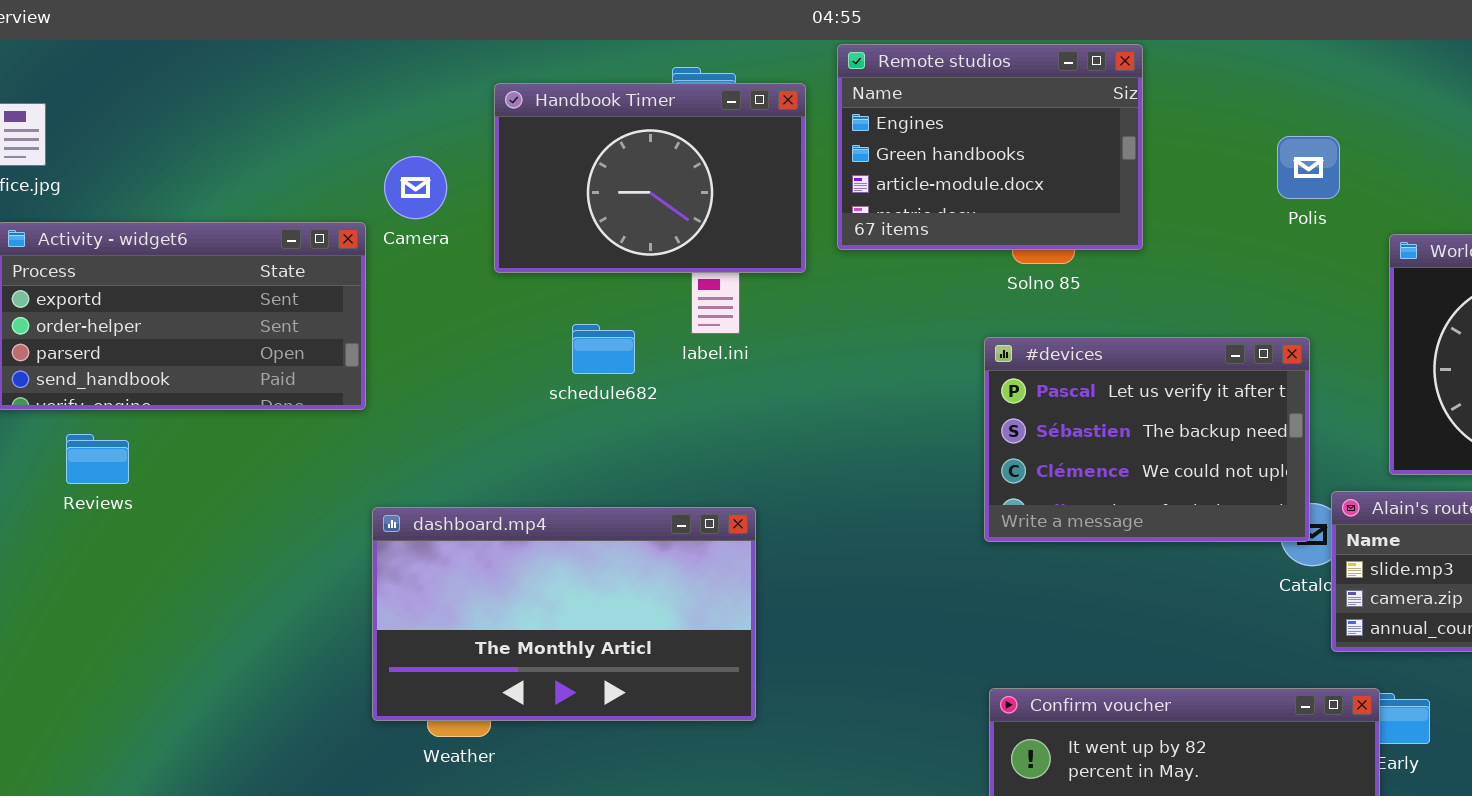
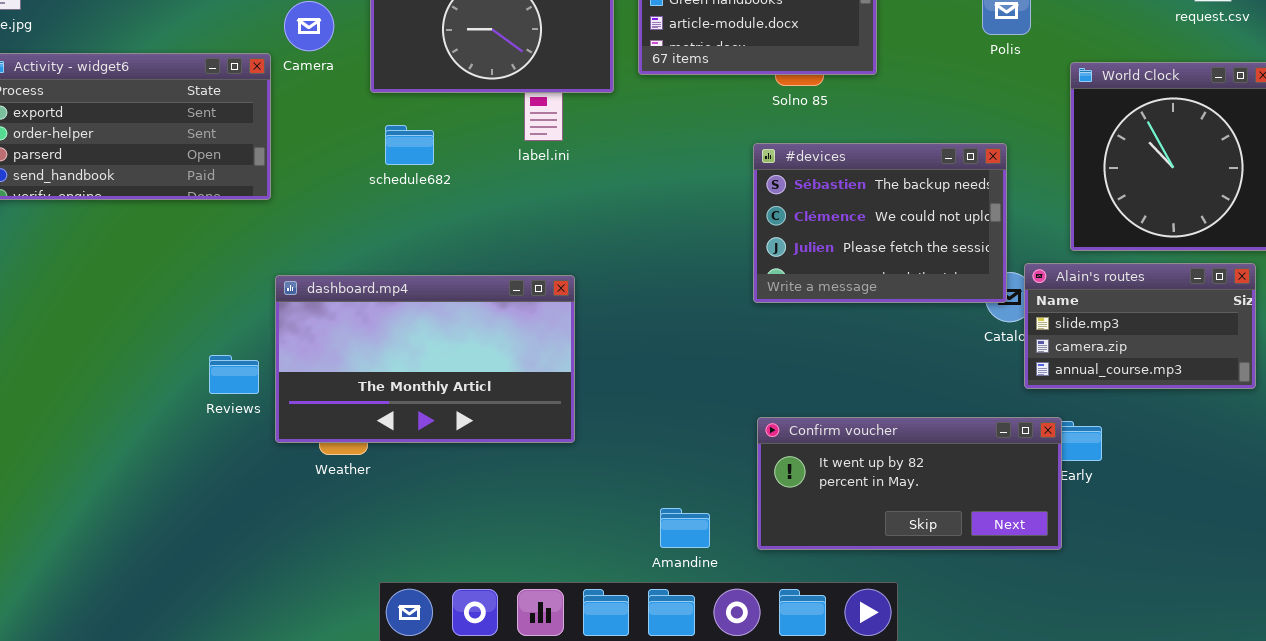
schedule682: [572,324,635,374] -> [385,125,434,165], moved
#devices: [984,337,1310,542] -> [753,143,1007,303], scrolled down 1 row
Reviews: [66,434,129,484] -> [209,355,259,394], moved

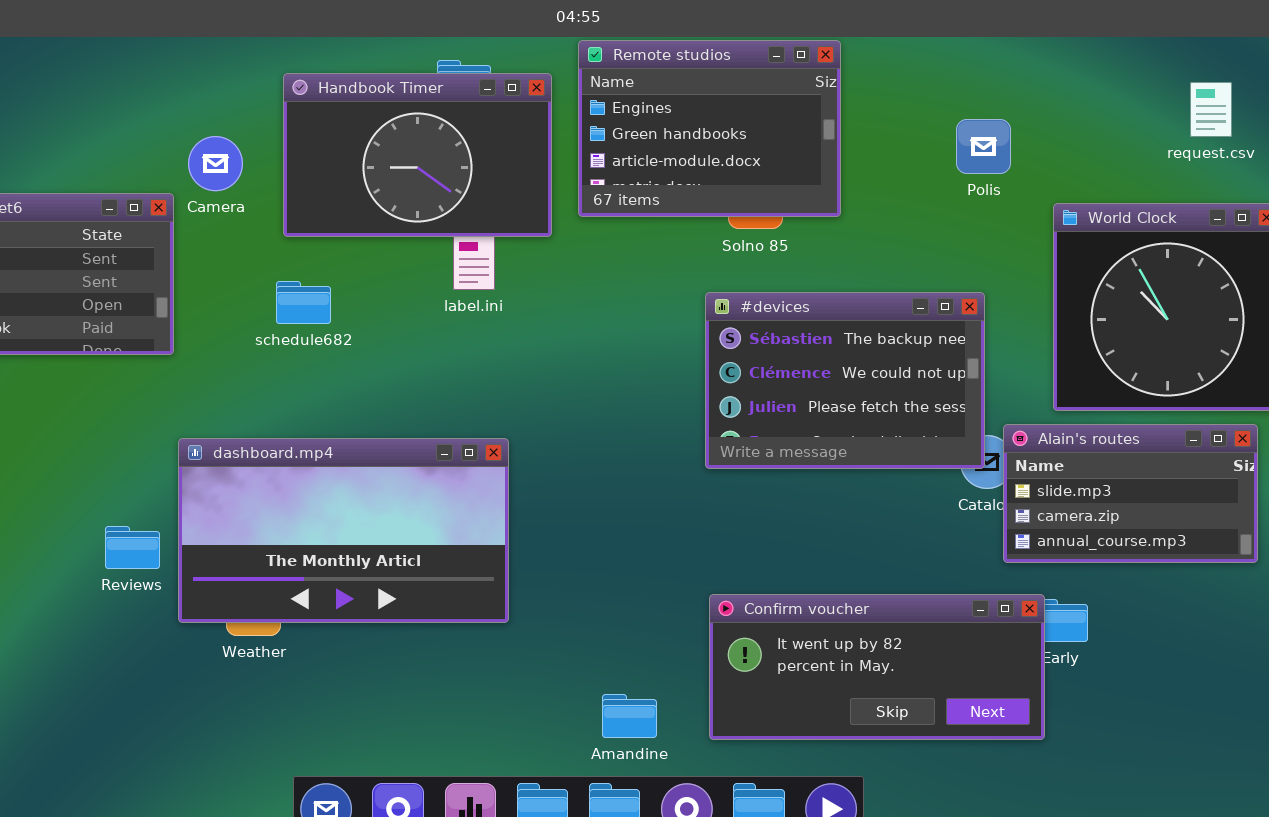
schedule682: [385,125,434,165] -> [276,281,331,324], moved

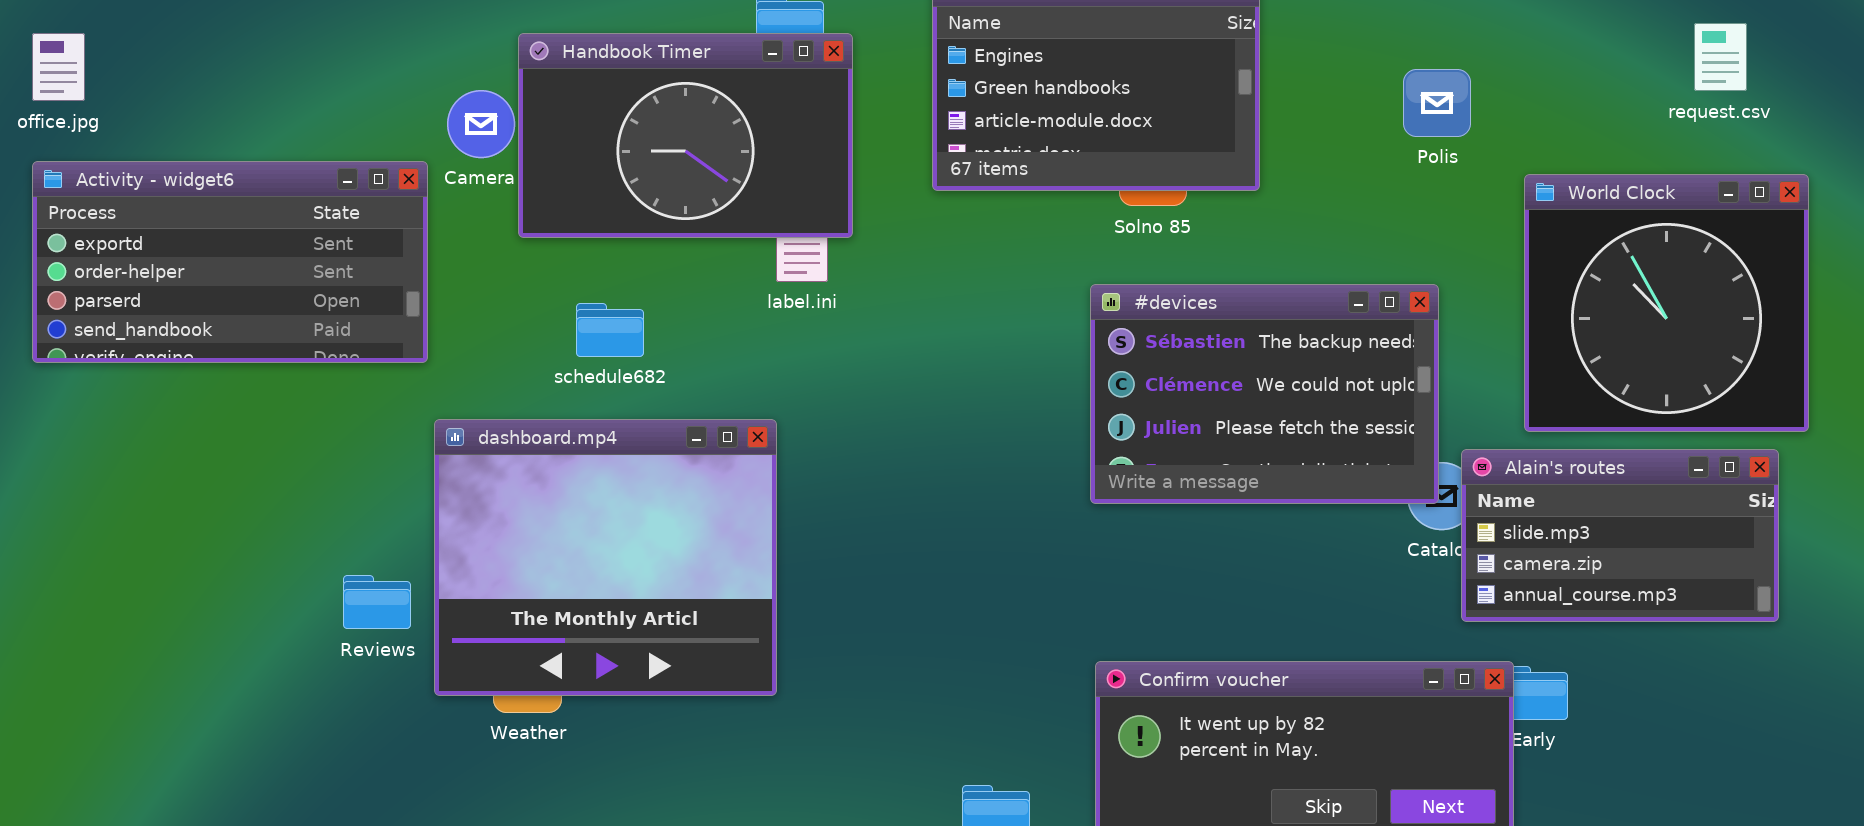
Handbook Timer: [283,73,552,237] -> [518,33,853,238], moved
schedule682: [276,281,331,324] -> [576,303,644,357], moved
dashboard.mp4: [178,438,509,623] -> [434,419,777,696], resized

